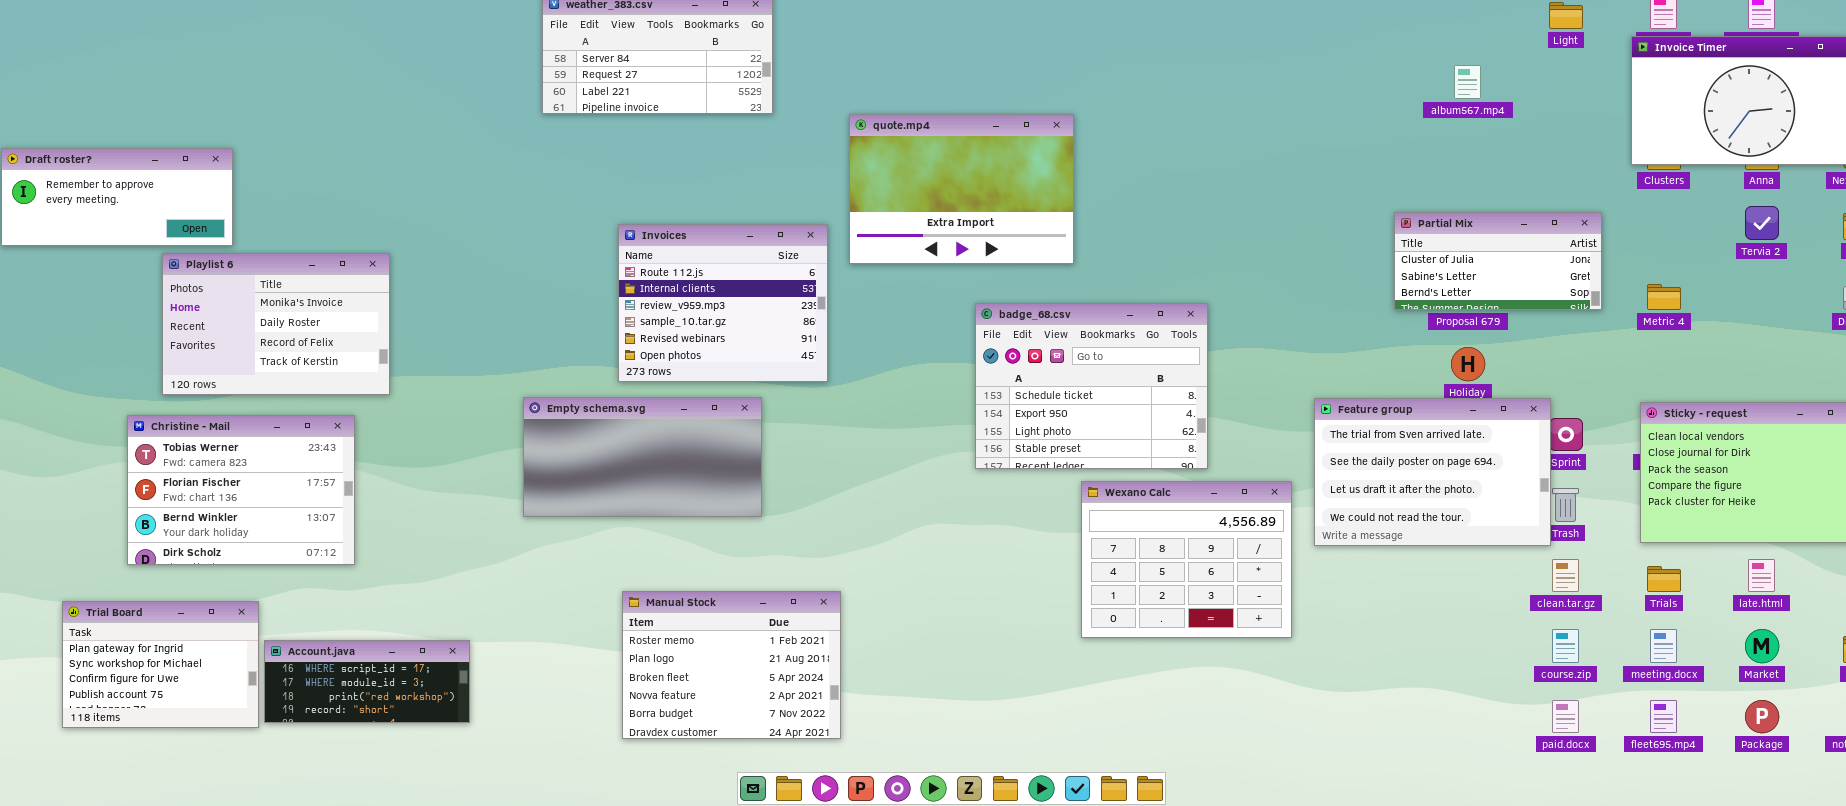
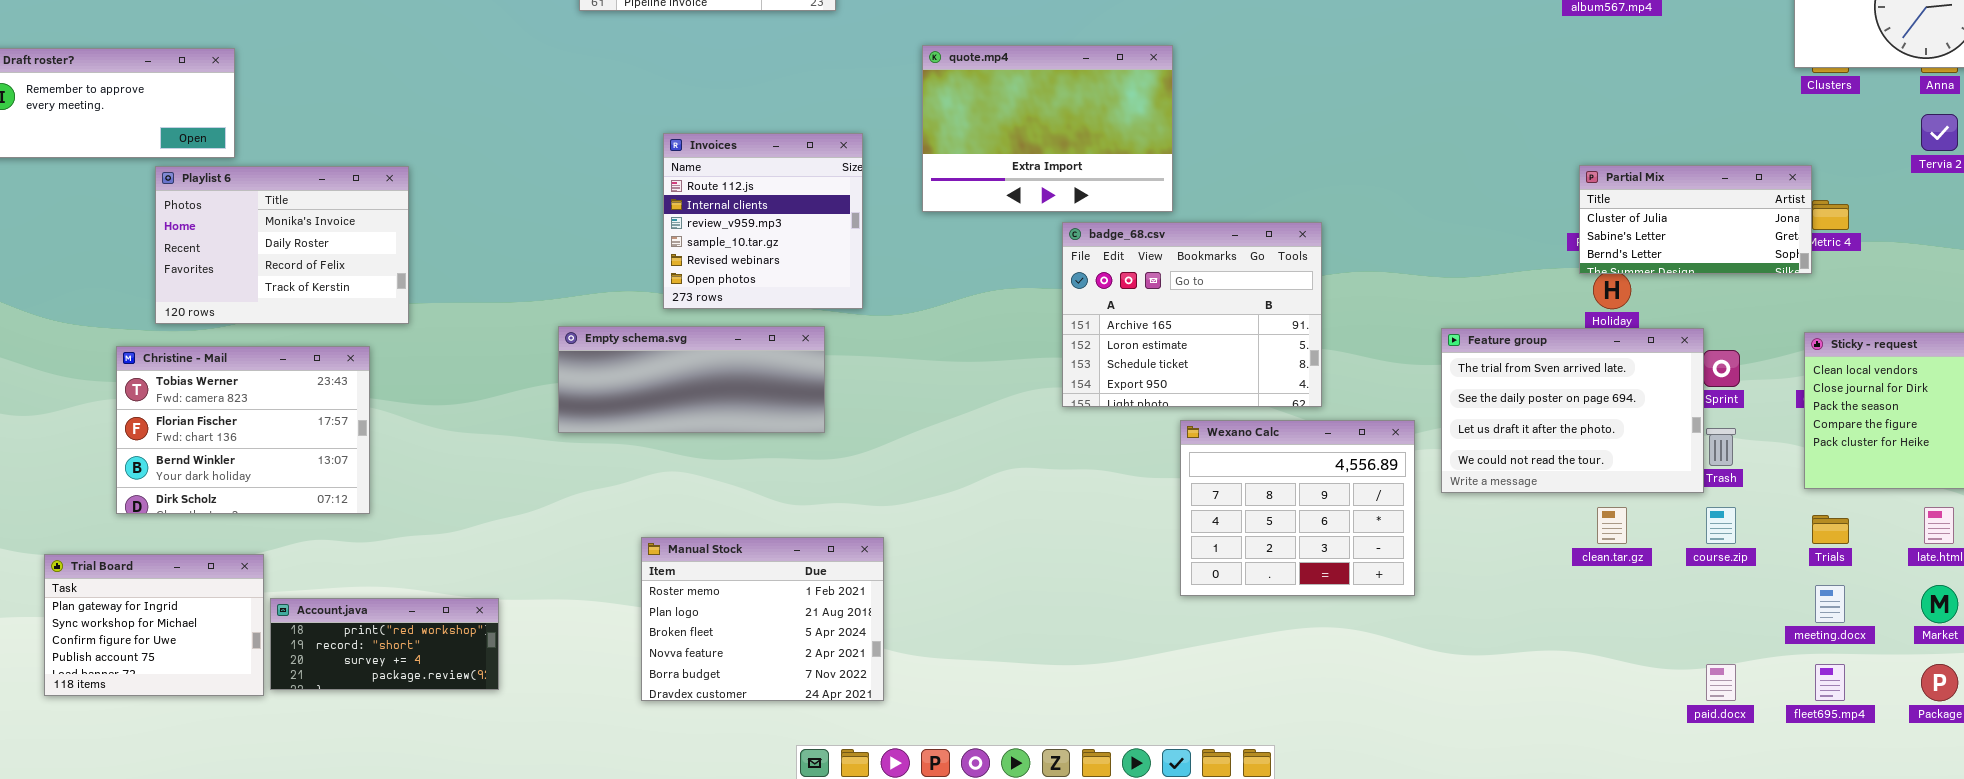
quote.mp4: [849,114,1074,264] -> [922,45,1173,212], moved
Partial Mix: [1394,212,1602,310] -> [1579,165,1812,274], moved
Invoices: [618,224,828,382] -> [663,133,863,309], resized
badge_68.csv: [975,303,1208,469] -> [1062,222,1322,407], scrolled up 2 rows
Empty schema.svg: [523,397,762,517] -> [558,326,825,433], resized
clean.tar.gz: [1552,559,1579,592] -> [1597,507,1627,544], moved
Manual Stock: [622,591,841,739] -> [641,537,884,701], moved
course.zip: [1552,629,1579,663] -> [1706,507,1736,544], moved
Account.java: [264,640,470,723] -> [270,598,499,690], scrolled down 2 rows

